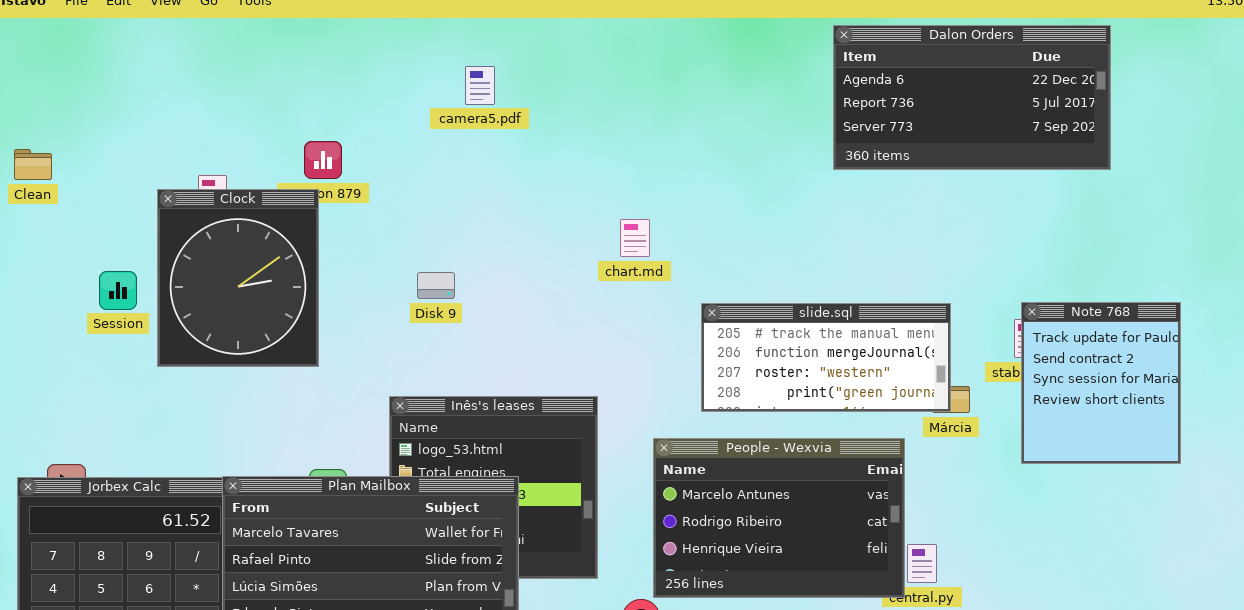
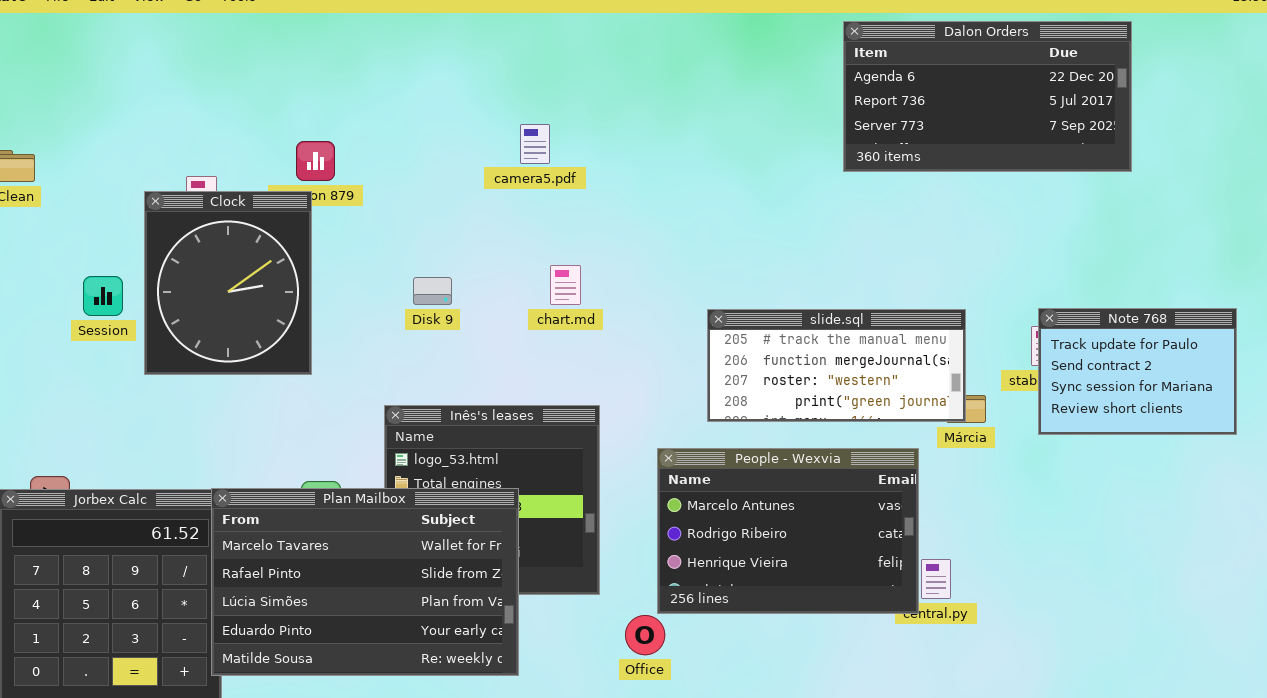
camera5.pdf: [465,66,495,105] -> [520,124,550,164], moved
chart.md: [620,219,650,257] -> [550,265,581,305], moved
Note 768: [1021,302,1181,464] -> [1038,308,1237,435], resized

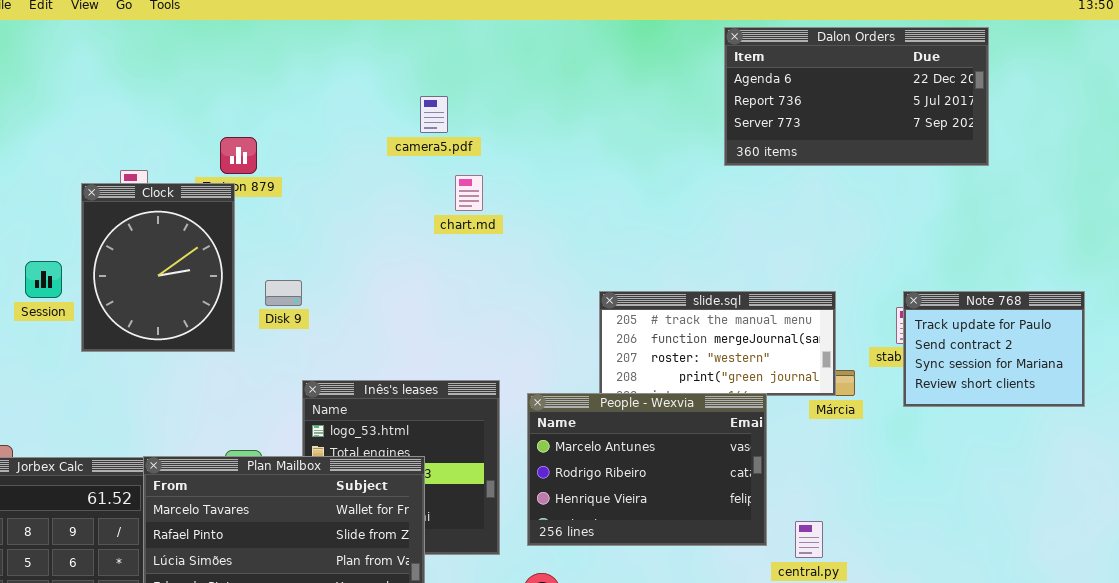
camera5.pdf: [520,124,550,164] -> [420,96,448,133], moved
chart.md: [550,265,581,305] -> [455,175,483,211], moved
Disk 9: [413,277,452,305] -> [265,280,302,306], moved
People - Wexvia: [657,448,919,614] -> [527,393,767,546], moved

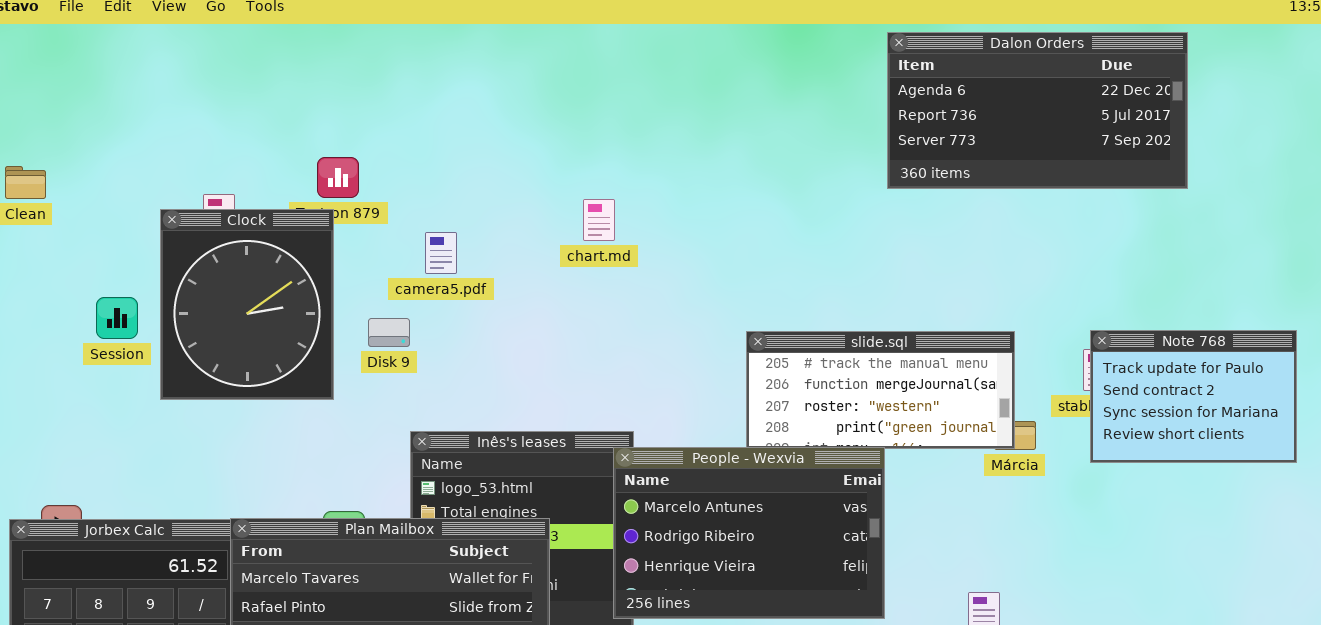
camera5.pdf: [420,96,448,133] -> [425,232,457,274], moved
People - Wexvia: [527,393,767,546] -> [613,447,885,619], moved

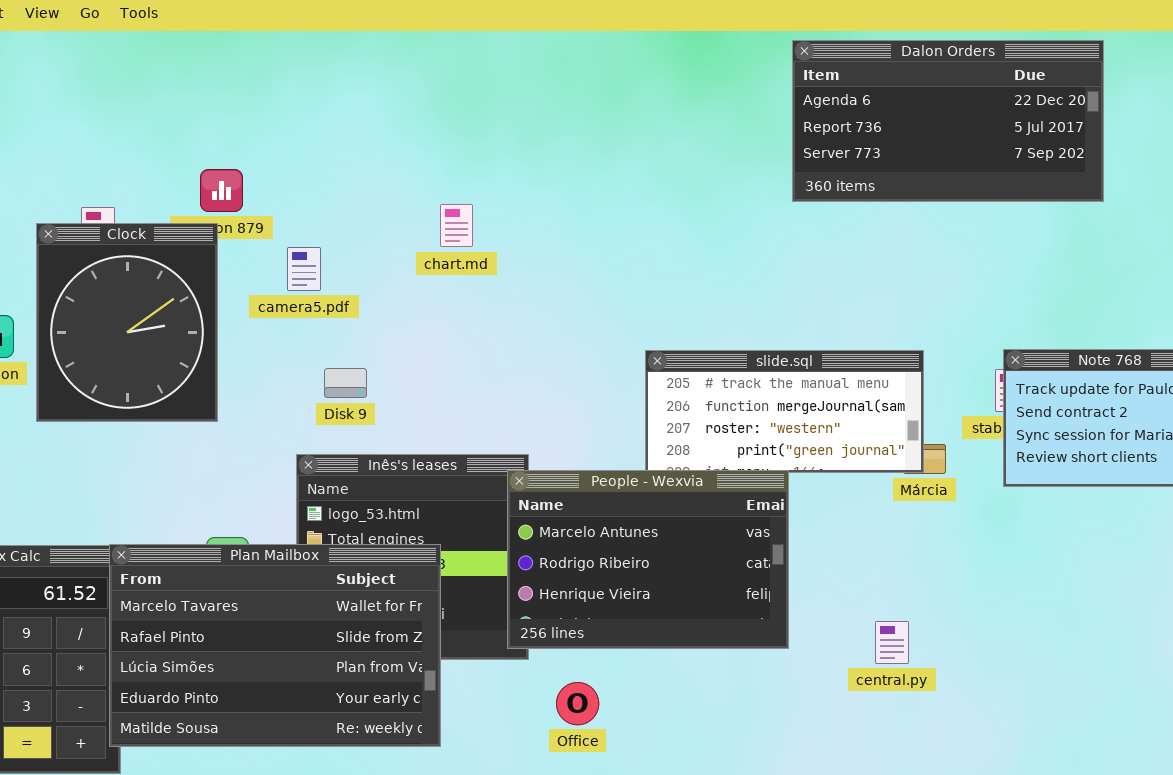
chart.md: [583,199,615,241] -> [440,204,473,247], moved
camera5.pdf: [425,232,457,274] -> [287,247,321,291], moved
Disk 9: [368,318,410,347] -> [324,368,367,398], moved

